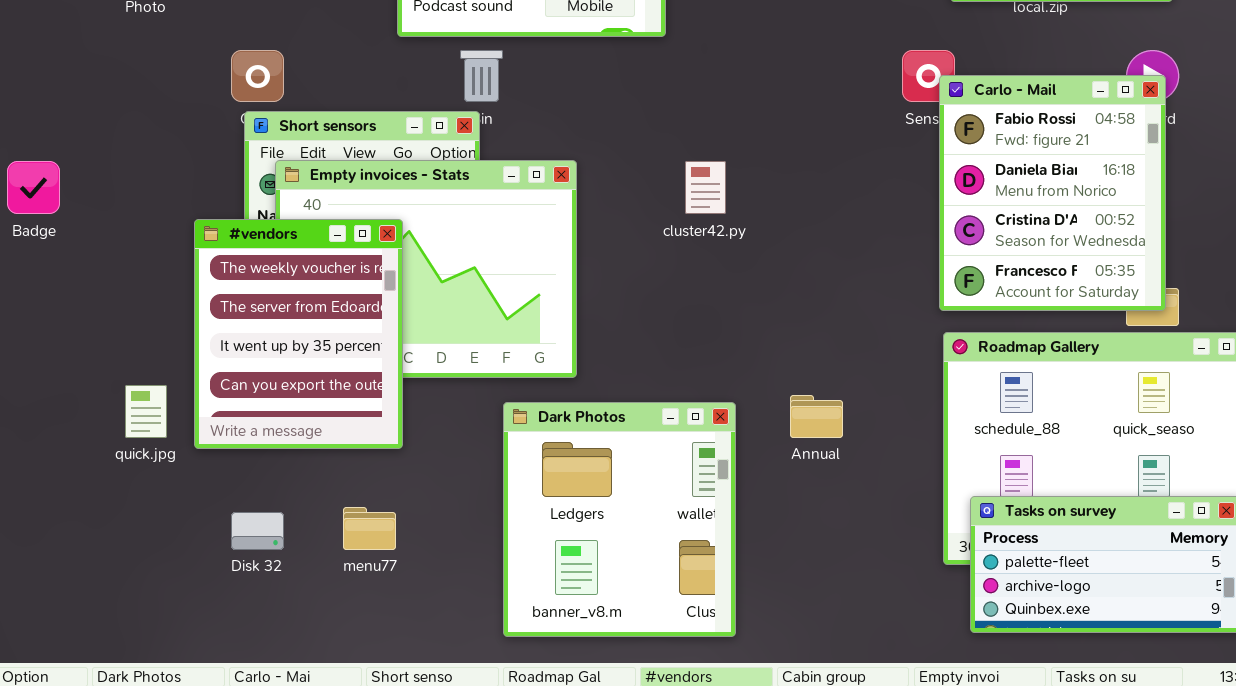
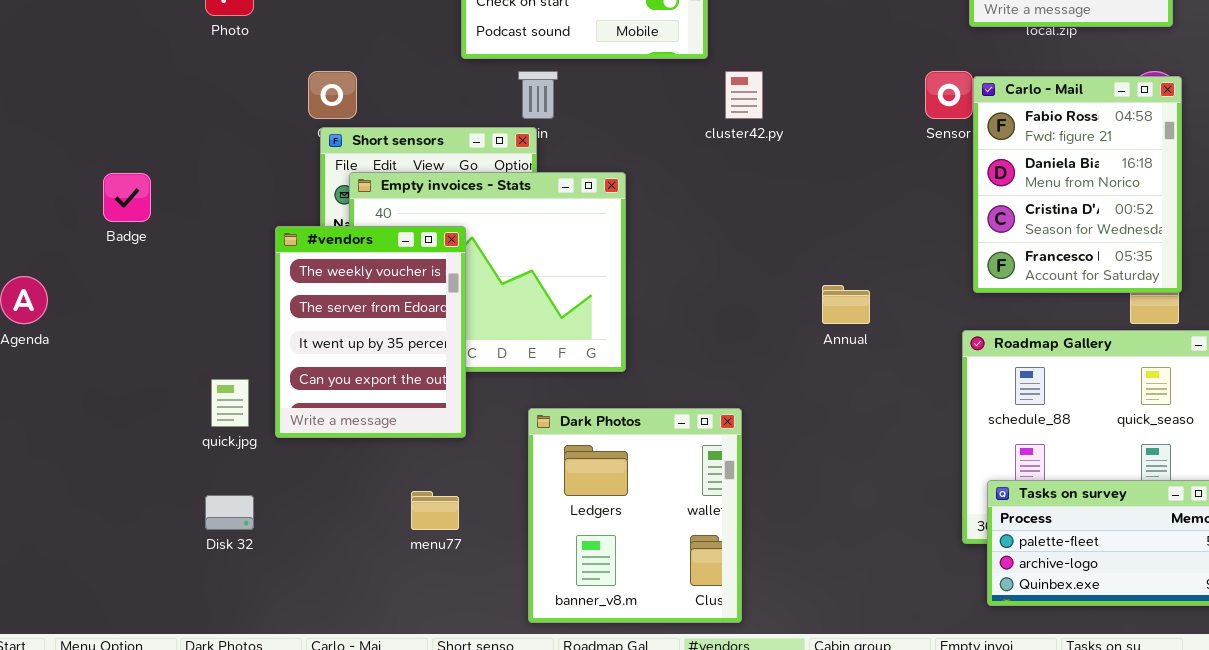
Carlo - Mail: [939,75,1166,311] -> [973,76,1182,293], moved
cluster42.py: [685,161,726,214] -> [725,71,763,119], moved
Annual: [790,395,843,438] -> [822,285,870,324], moved
Dark Photos: [503,402,736,637] -> [528,408,742,623], moved
Disk 32: [231,512,284,550] -> [205,495,254,530], moved

